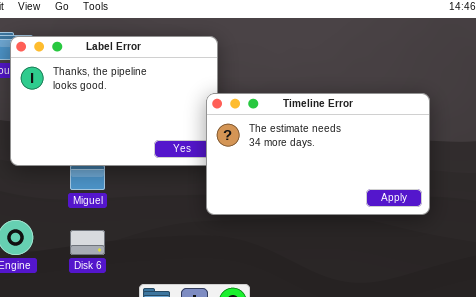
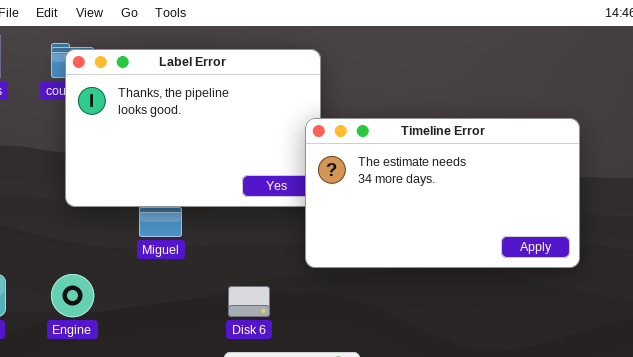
Disk 6: [70,230,105,255] -> [228,286,270,317], moved

